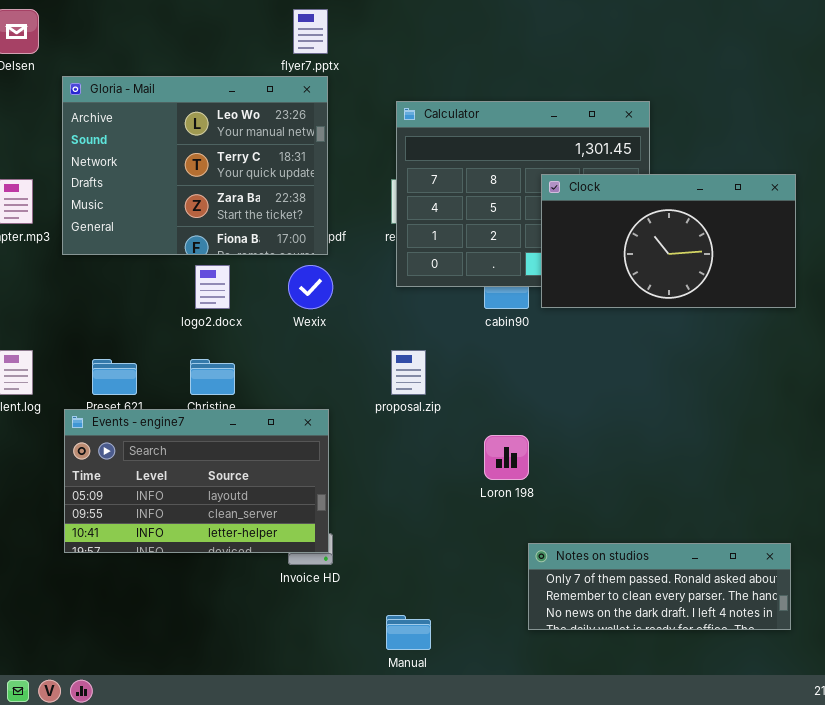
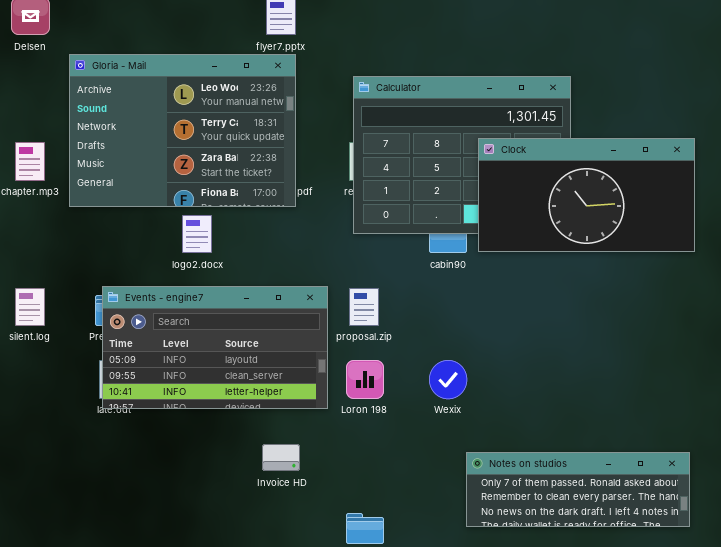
Wexix: [288,265,333,309] -> [429,360,467,399], moved
Events - engine7: [64,409,329,553] -> [102,286,328,409], moved
Loron 198: [484,435,529,480] -> [346,360,384,399], moved

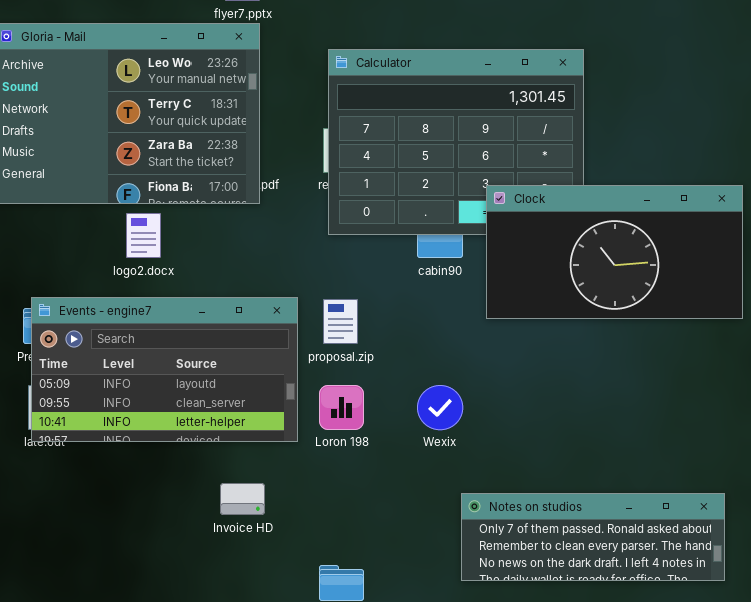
Clock: [478,138,695,252] -> [486,185,743,319], moved

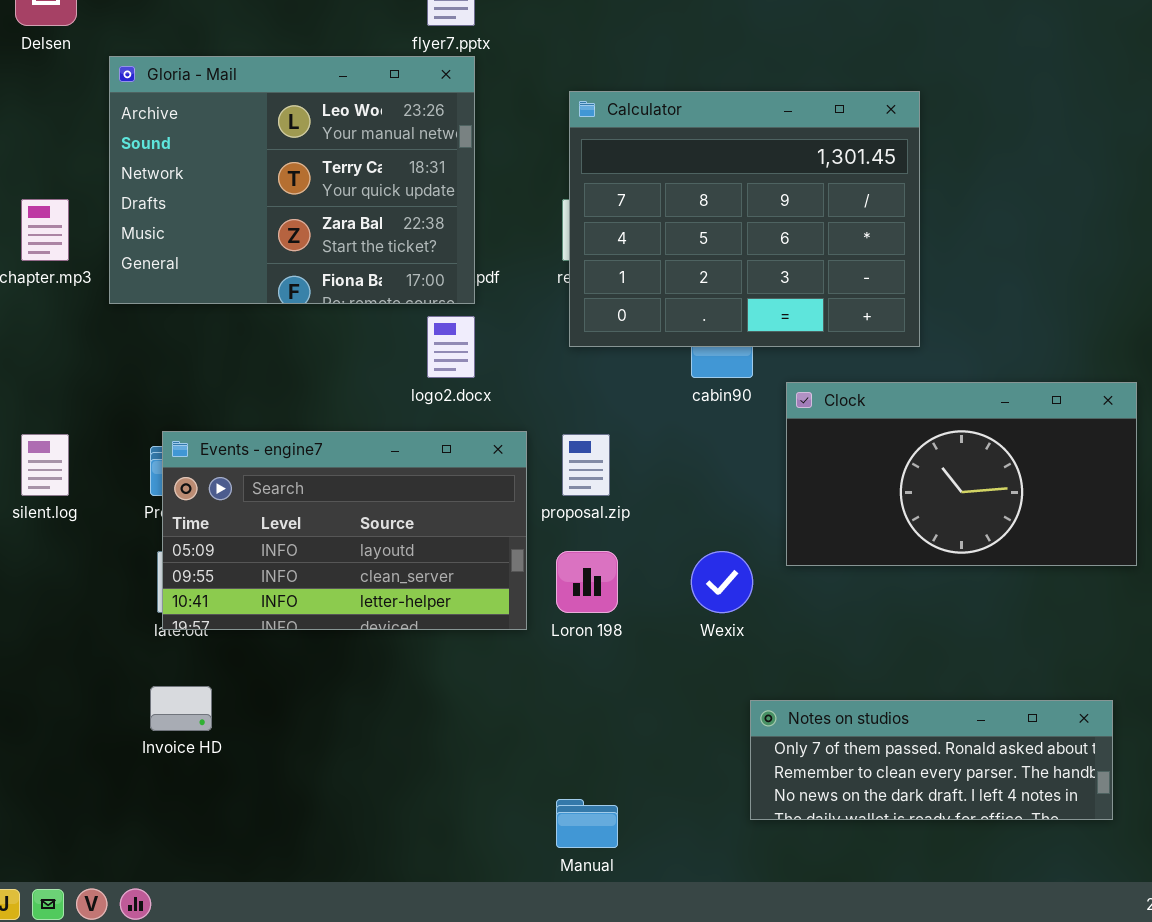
Clock: [486,185,743,319] -> [786,382,1137,566], moved
logo2.docx: [126,213,161,258] -> [427,316,475,378], moved
Invoice HD: [220,483,265,515] -> [150,686,212,731], moved

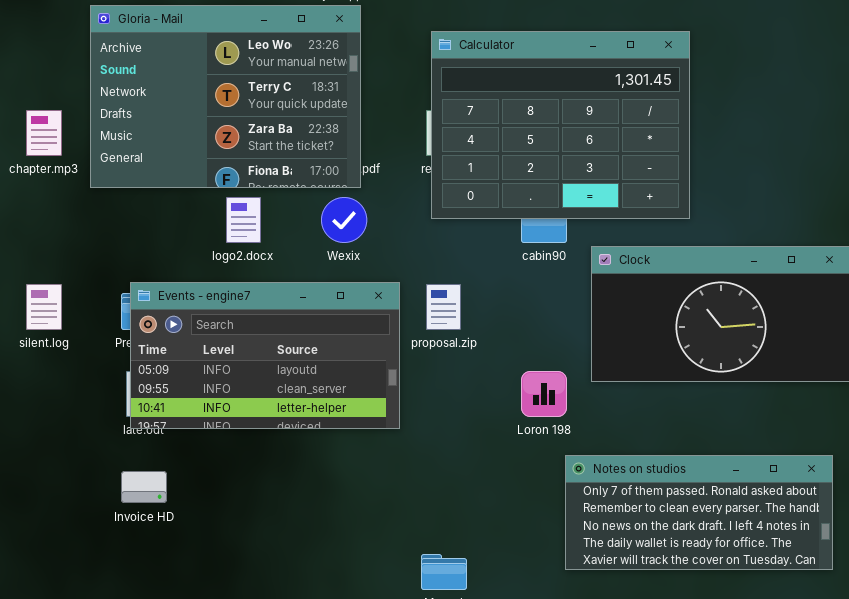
logo2.docx: [427,316,475,378] -> [226,197,261,243], moved
Loron 198: [556,551,618,613] -> [521,371,567,417], moved
Wexix: [691,551,753,613] -> [321,197,367,243], moved
Notes on studios: [750,700,1113,820] -> [565,455,833,570], resized

